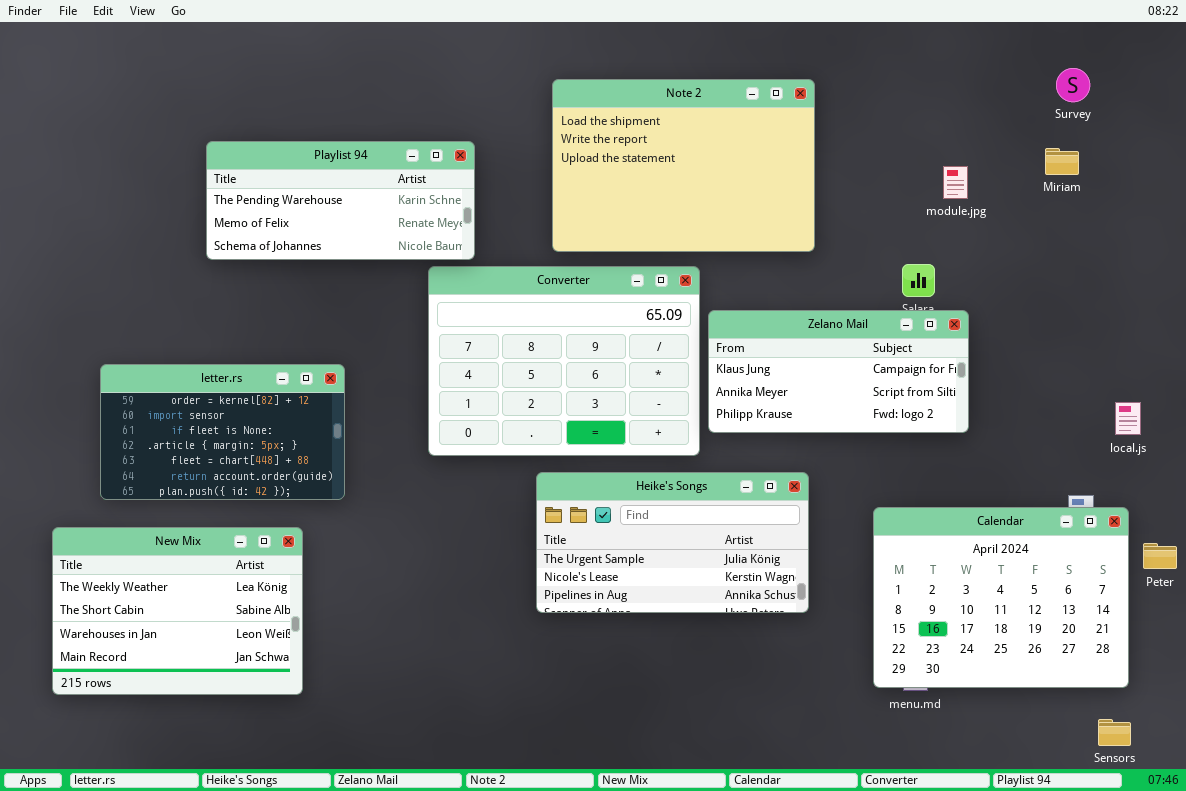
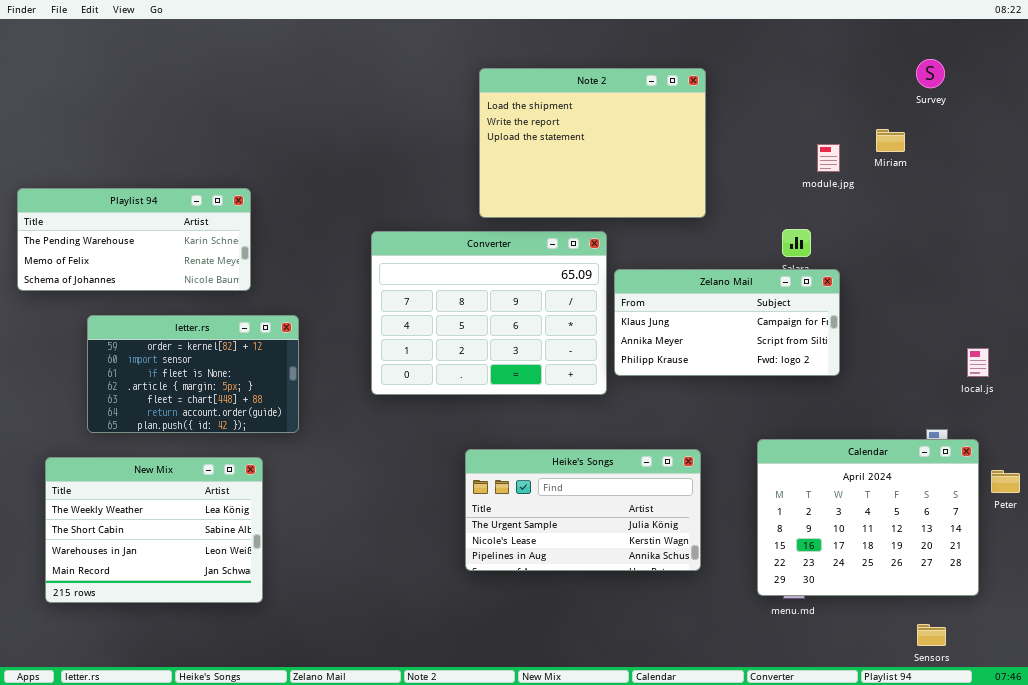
Playlist 94: [206,141,475,260] -> [17,188,251,291], moved
Miriam: [1045,148,1079,175] -> [876,129,905,152], moved
Heike's Songs: [536,472,809,613] -> [465,449,701,571], moved
Sensors: [1098,719,1131,746] -> [917,624,946,646], moved

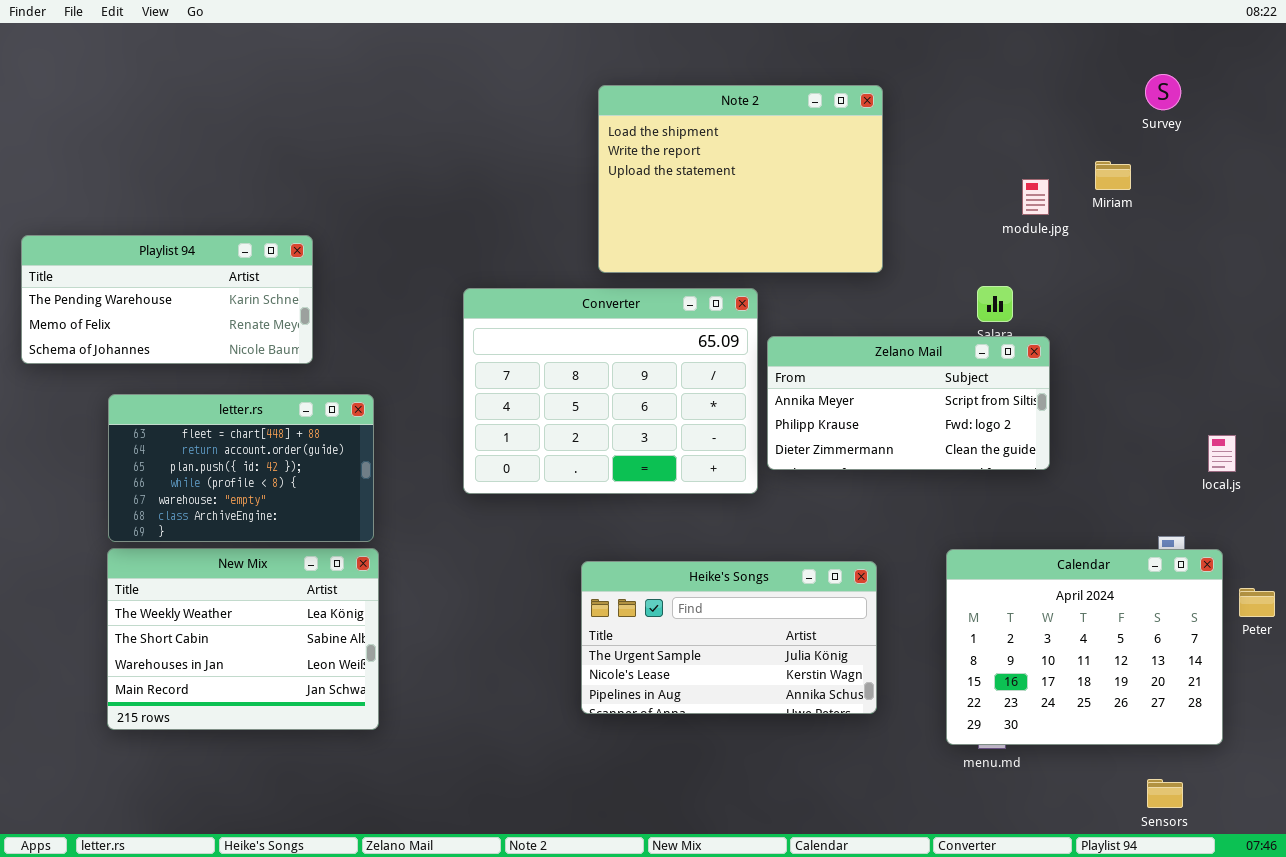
Zelano Mail: [614,269,840,376] -> [767,336,1050,470], scrolled down 1 row
letter.rs: [87,315,299,433] -> [108,394,374,542], scrolled down 4 rows
New Mix: [45,457,263,603] -> [107,548,379,730], moved

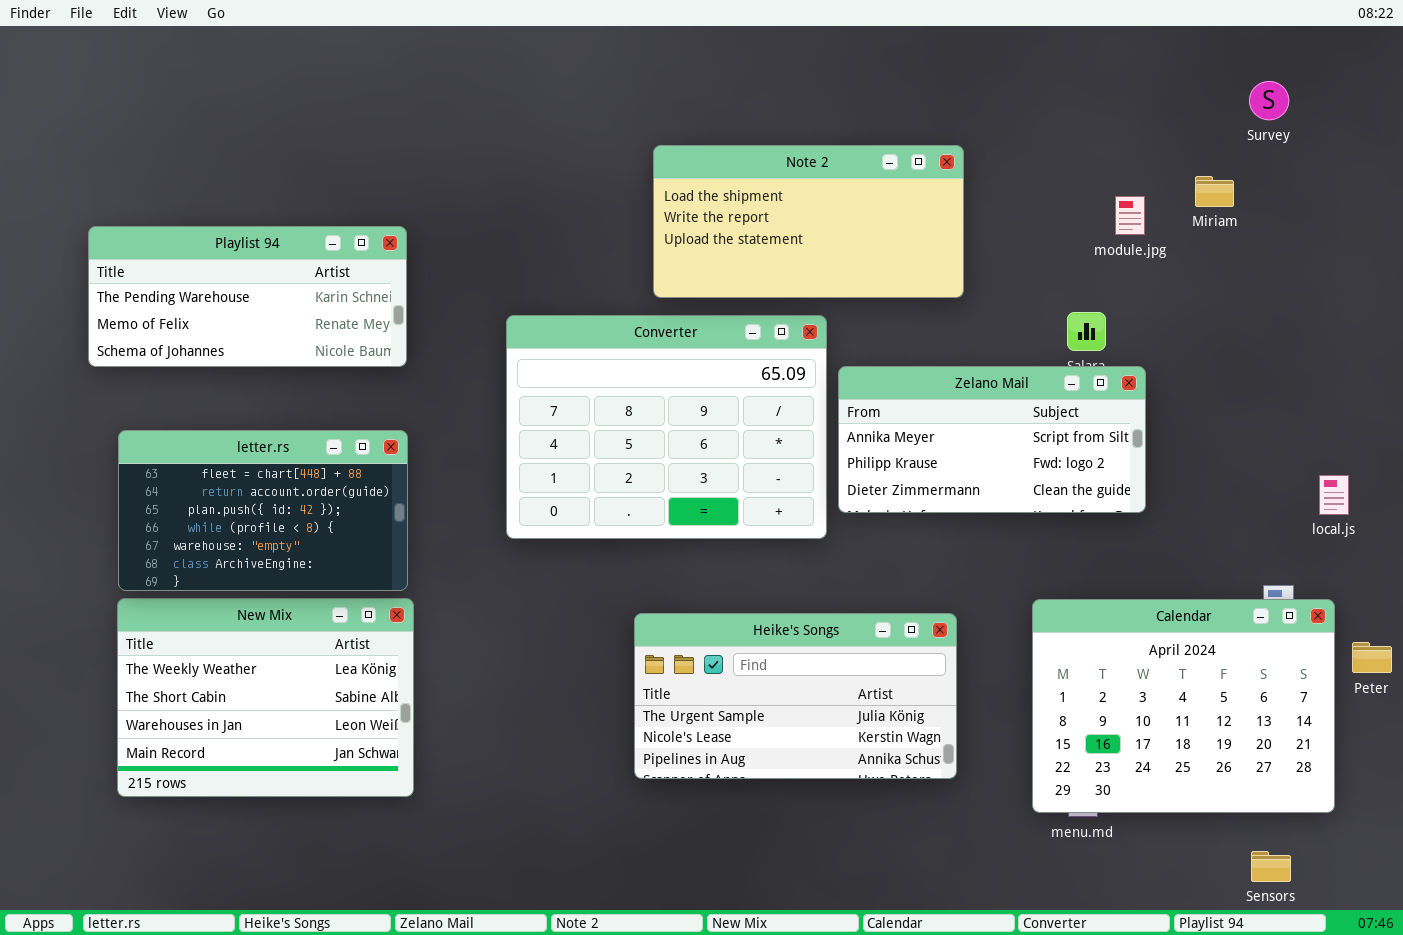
Note 2: [598,85,883,273] -> [653,145,964,298], resized
Playlist 94: [21,235,313,364] -> [88,226,407,367], moved

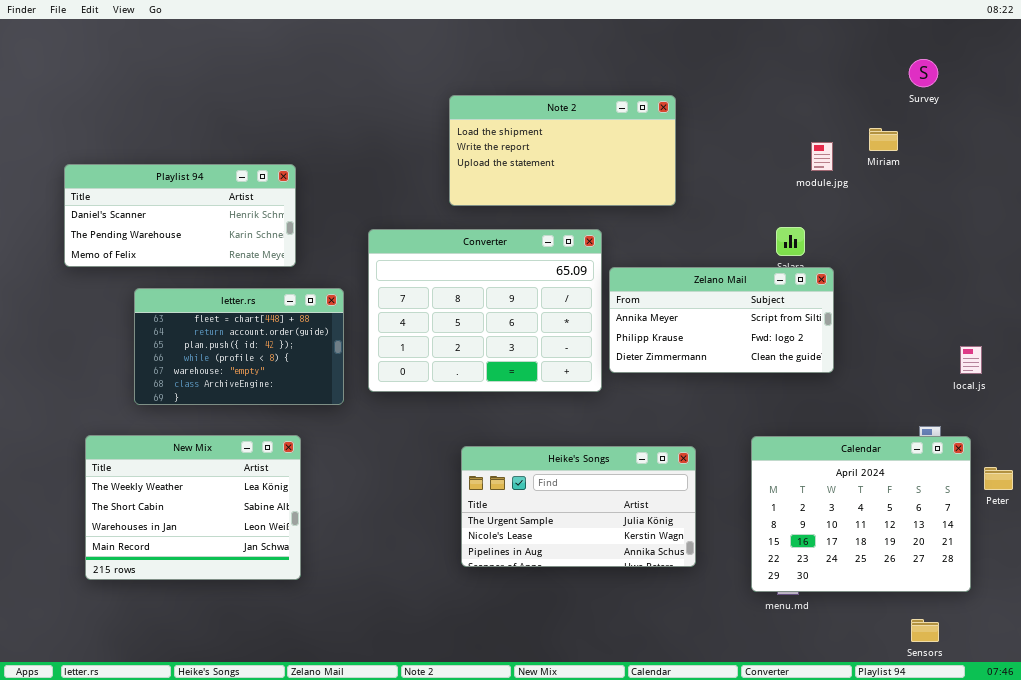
Note 2: [653,145,964,298] -> [449,95,676,206], moved
Playlist 94: [88,226,407,367] -> [64,164,296,267], scrolled up 1 row
letter.rs: [118,430,408,591] -> [134,288,344,405], moved

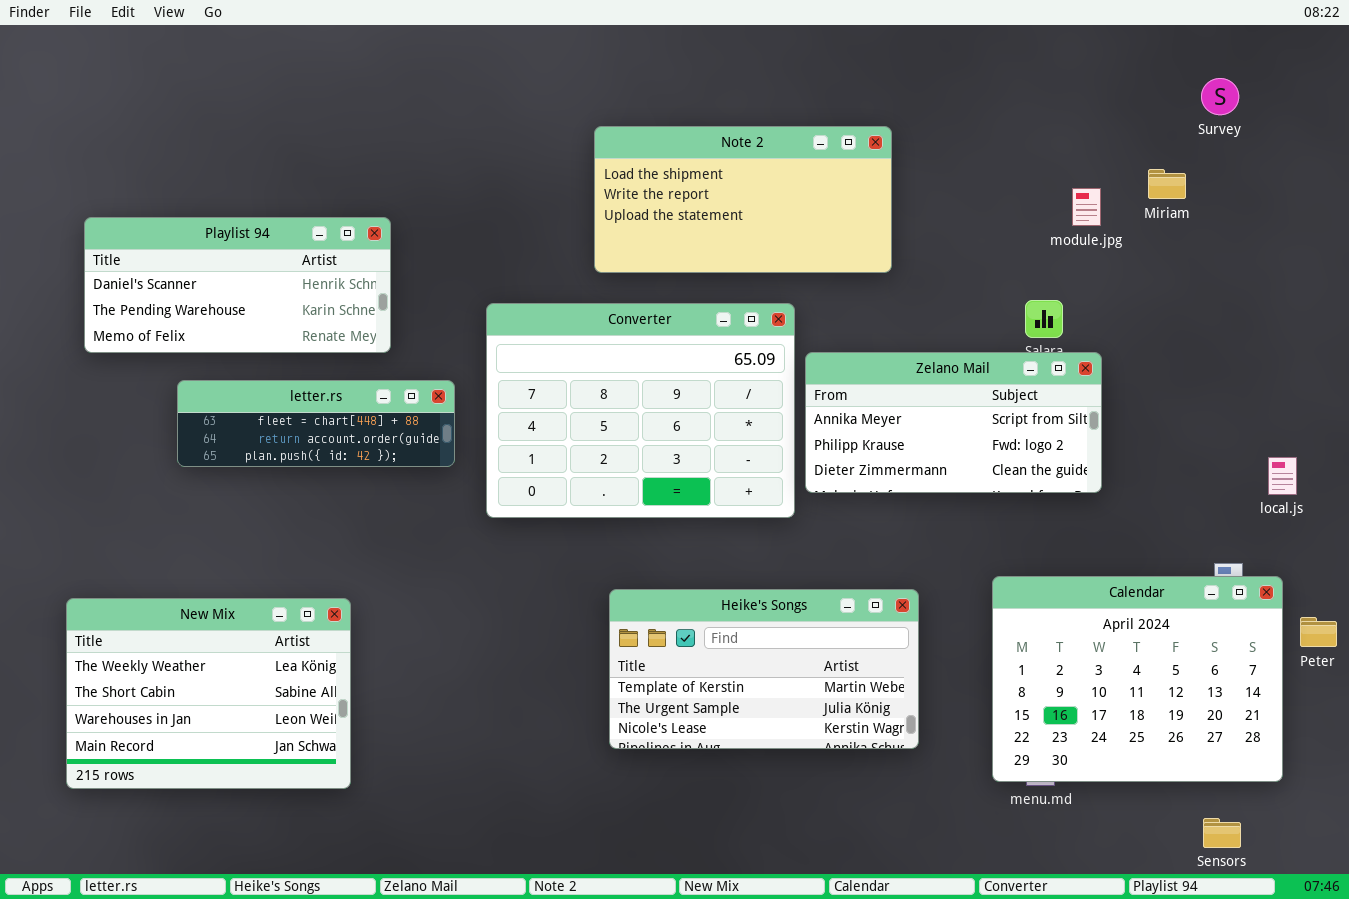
letter.rs: [134,288,344,405] -> [177,380,455,467], resized
New Mix: [85,435,301,580] -> [66,598,351,789], moved
Heike's Songs: [461,446,696,567] -> [609,589,919,749], scrolled up 1 row

